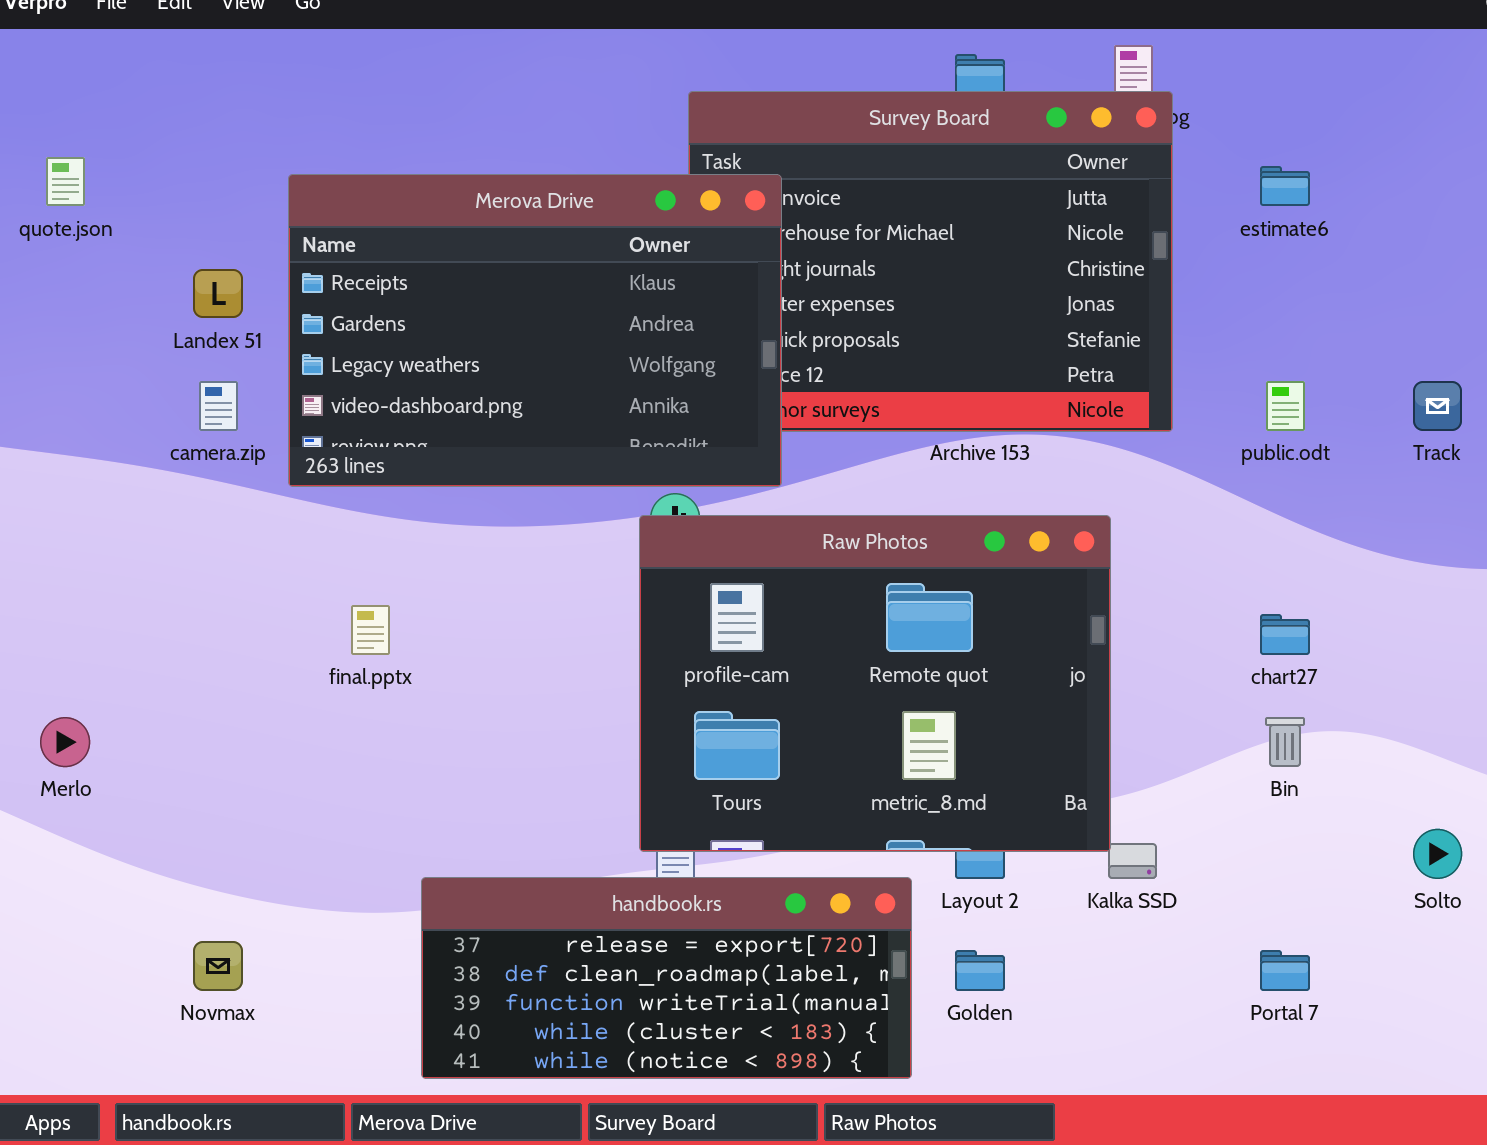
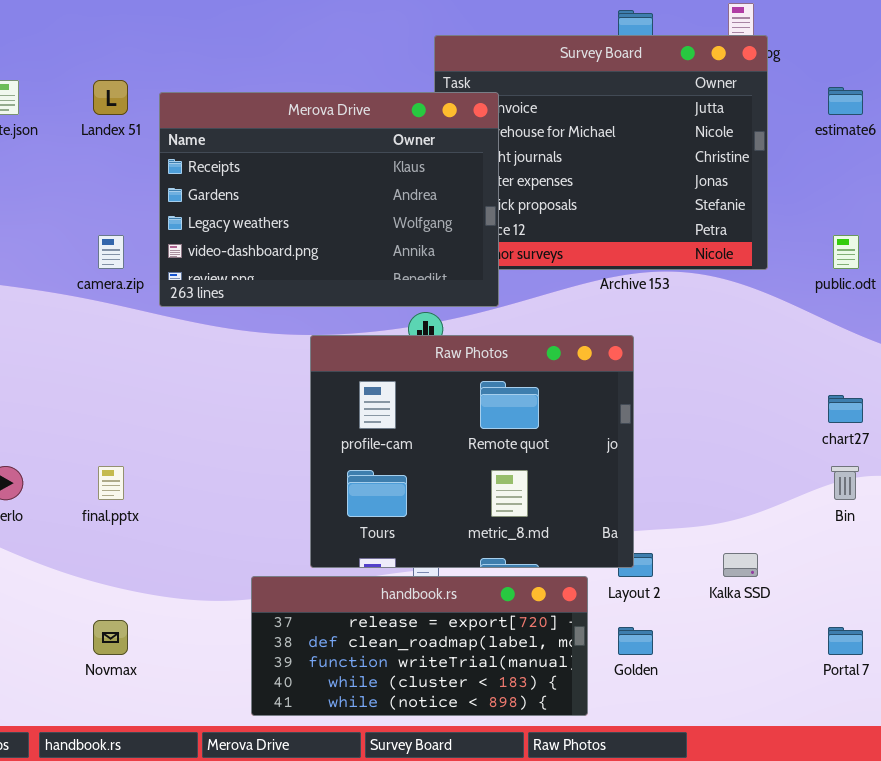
Landex 51: [193,269,243,318] -> [93,80,128,115], moved
Raw Photos: [639,515,1111,852] -> [310,335,634,568], moved
final.pptx: [351,605,390,655] -> [98,466,124,500], moved

